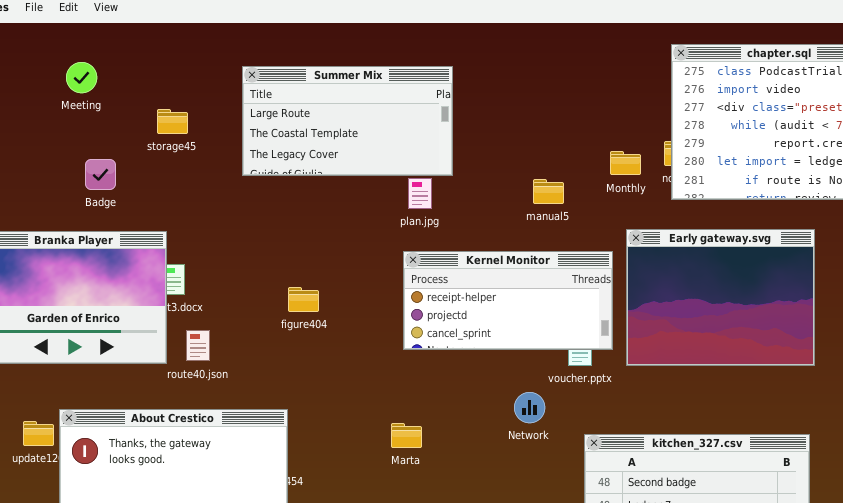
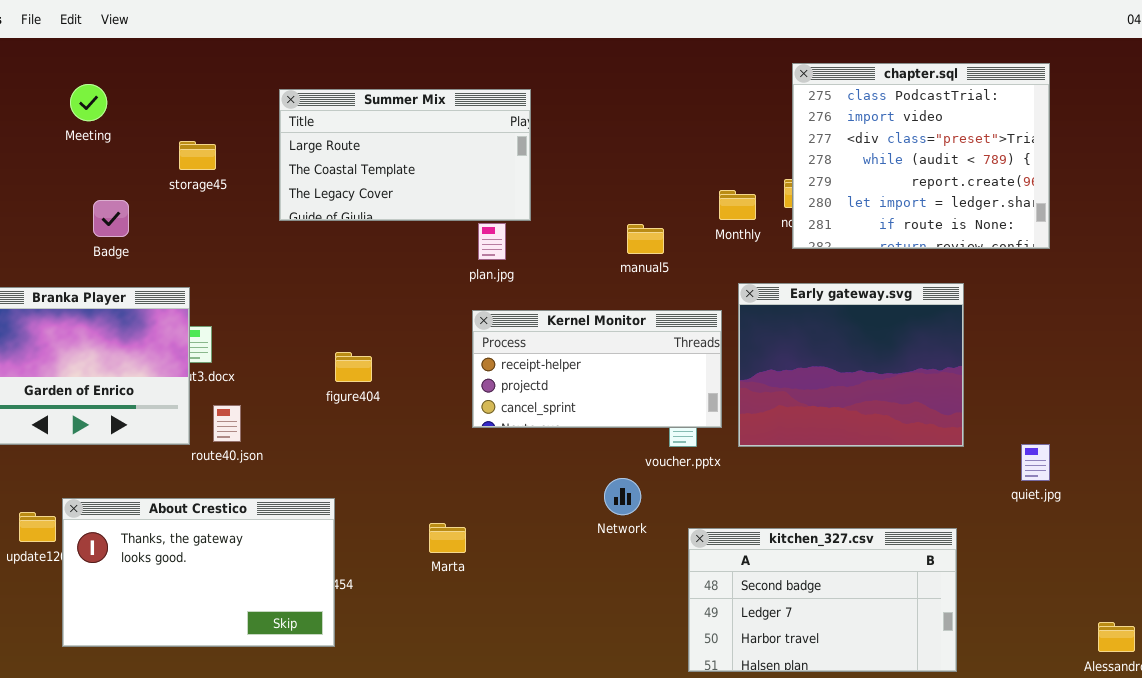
Marta: [391,423,422,448] -> [429,523,466,553], moved

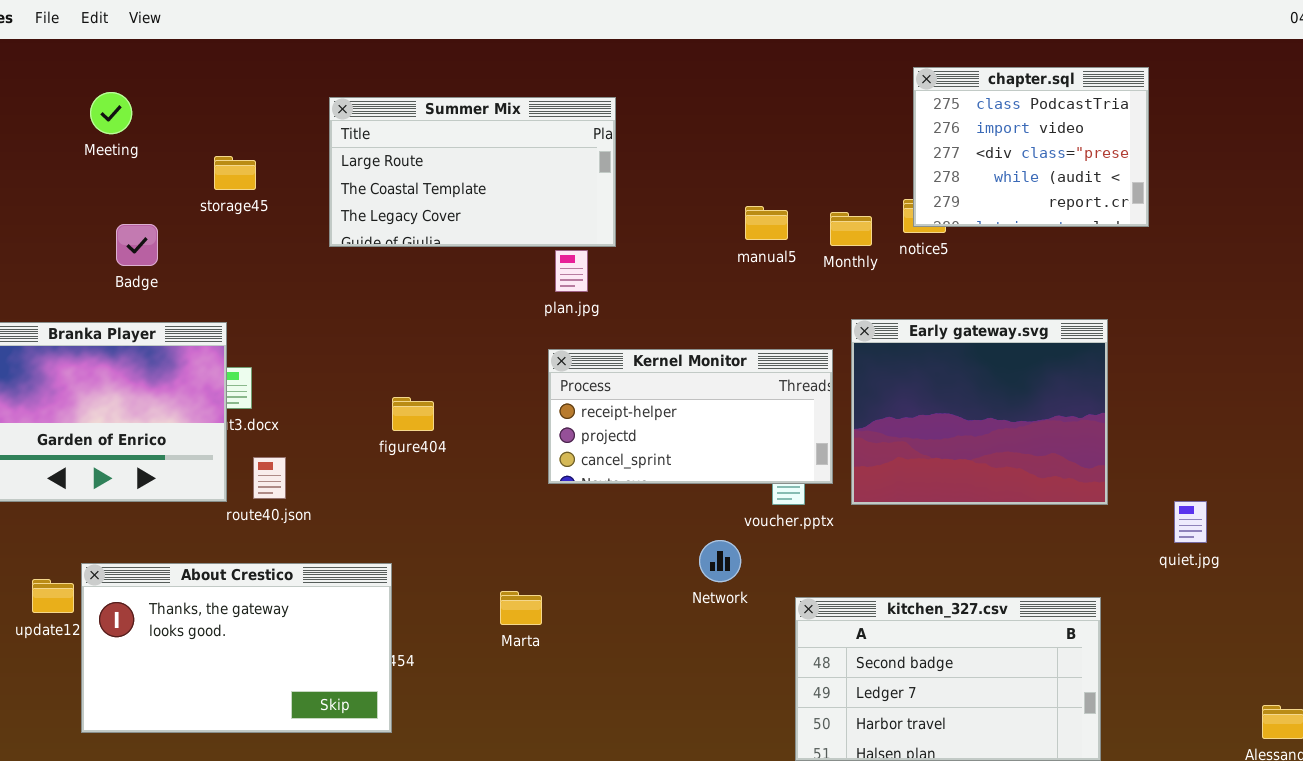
chapter.sql: [792,63,1050,249] -> [913,67,1149,227], resized
manual5: [627,224,664,254] -> [745,206,788,240], moved

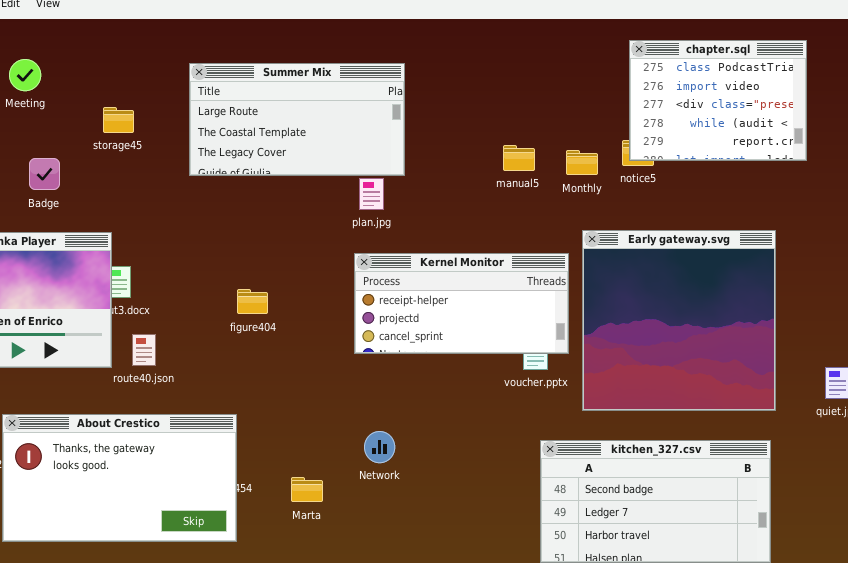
Early gateway.svg: [851,319,1108,505] -> [582,230,776,411], resized
Network: [699,540,741,582] -> [364,431,395,463], moved
Marta: [500,591,542,625] -> [291,477,323,502], moved

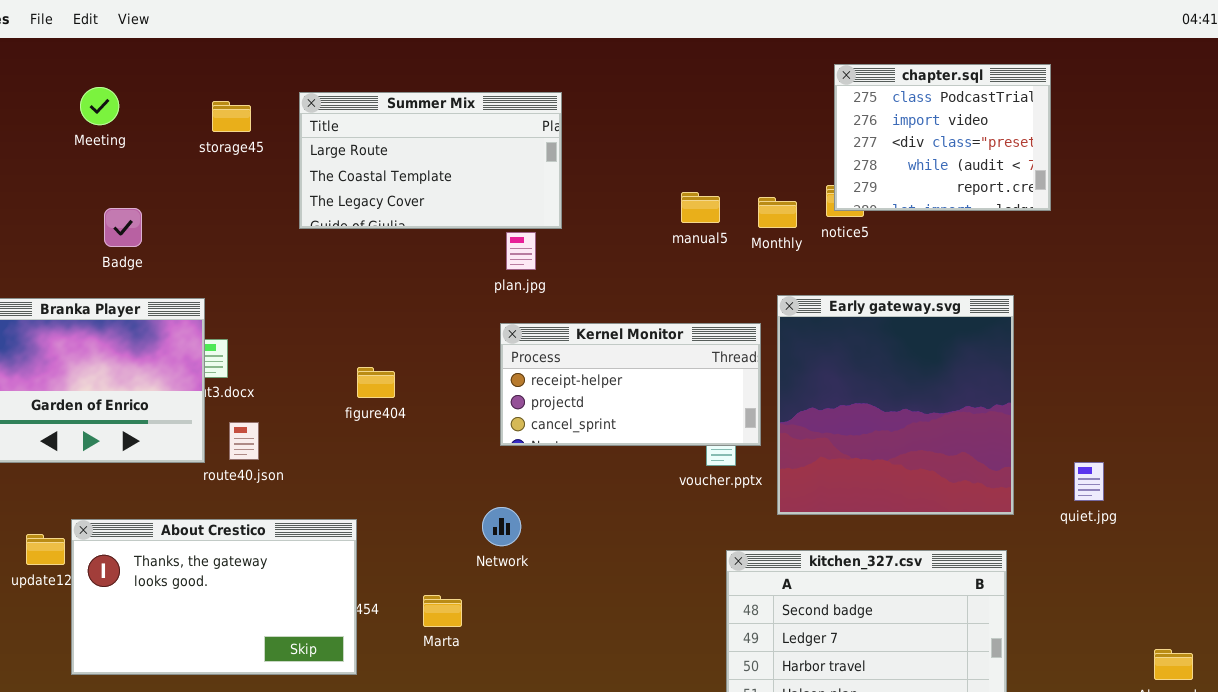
storage45: [103,107,134,133] -> [212,101,251,132], moved
Network: [364,431,395,463] -> [482,507,521,546], moved

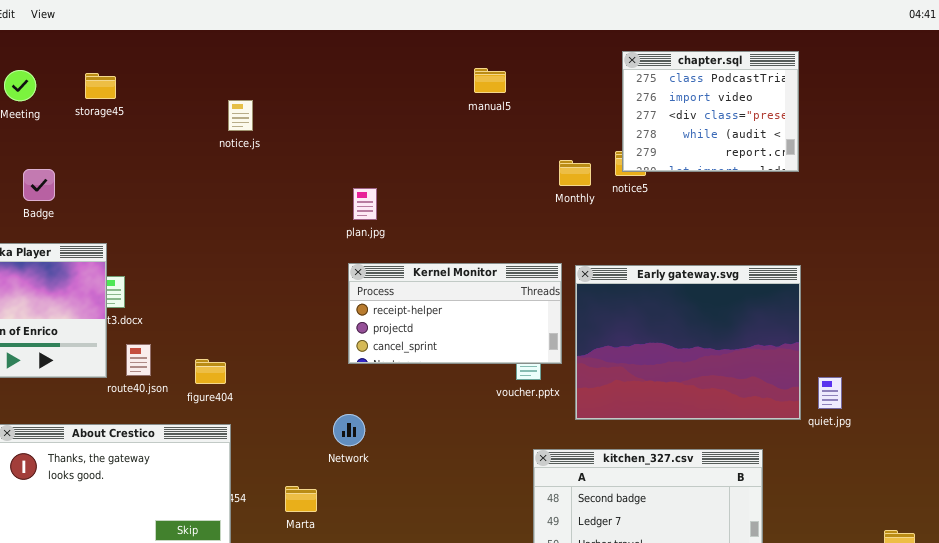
Summer Mix: [299,92,562,229] -> none, closed
storage45: [212,101,251,132] -> [85,73,116,99], moved
manual5: [681,192,720,223] -> [474,68,506,93], moved
Early gateway.svg: [777,295,1014,515] -> [575,265,801,420], resized
figure404: [357,367,395,398] -> [195,359,226,384], moved

